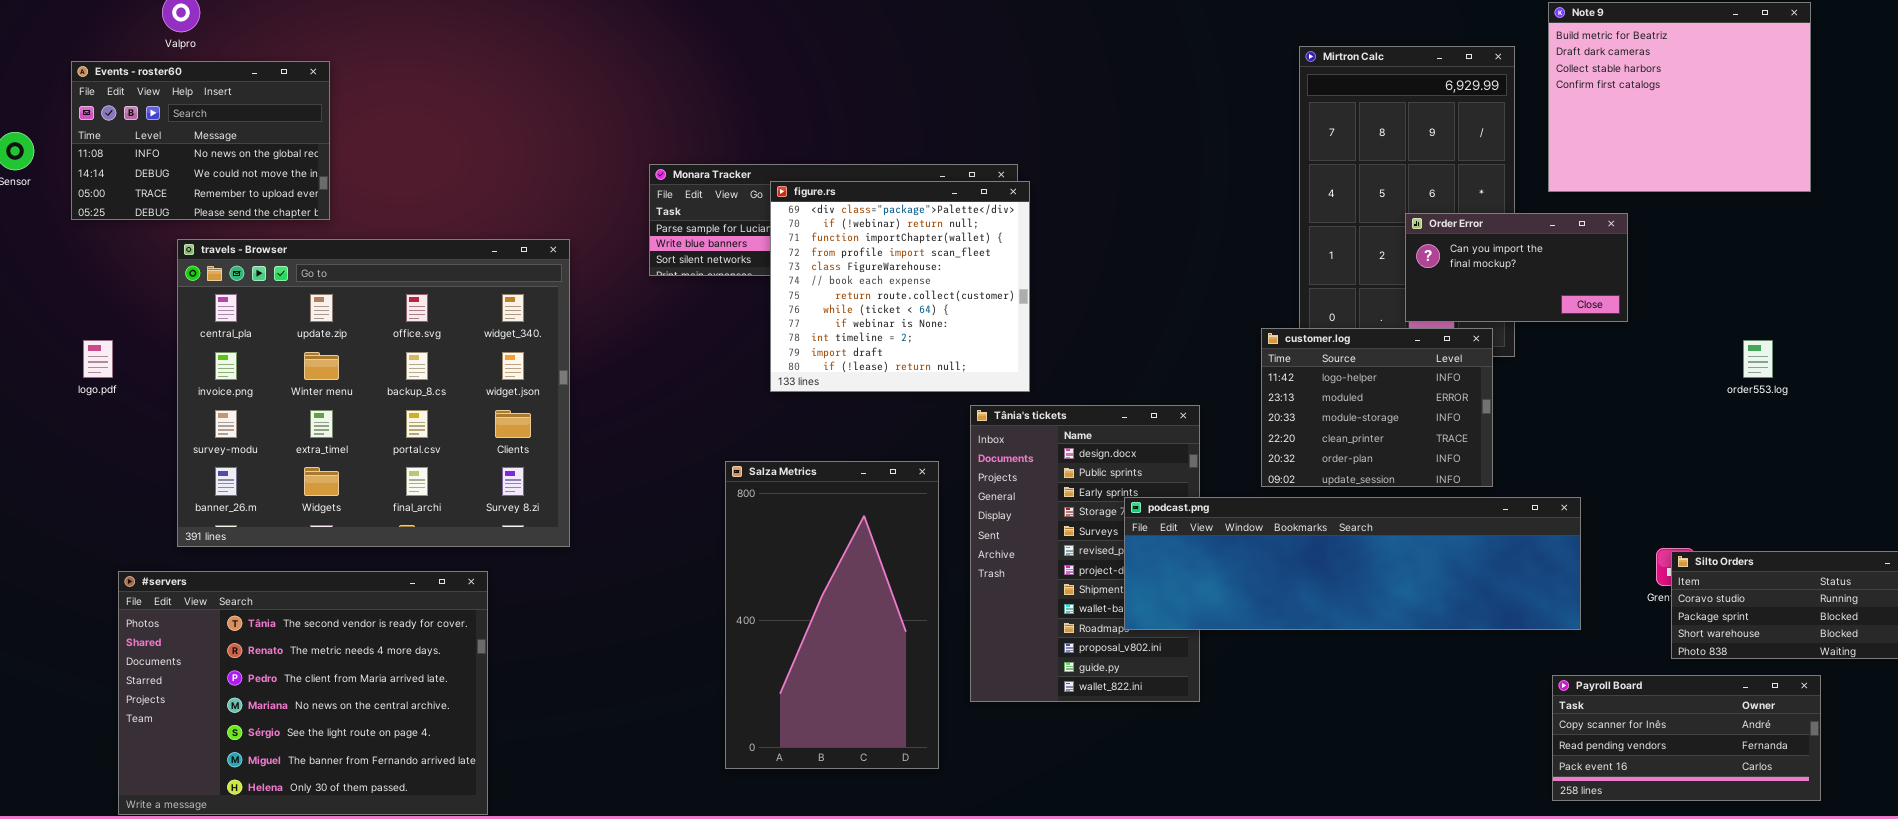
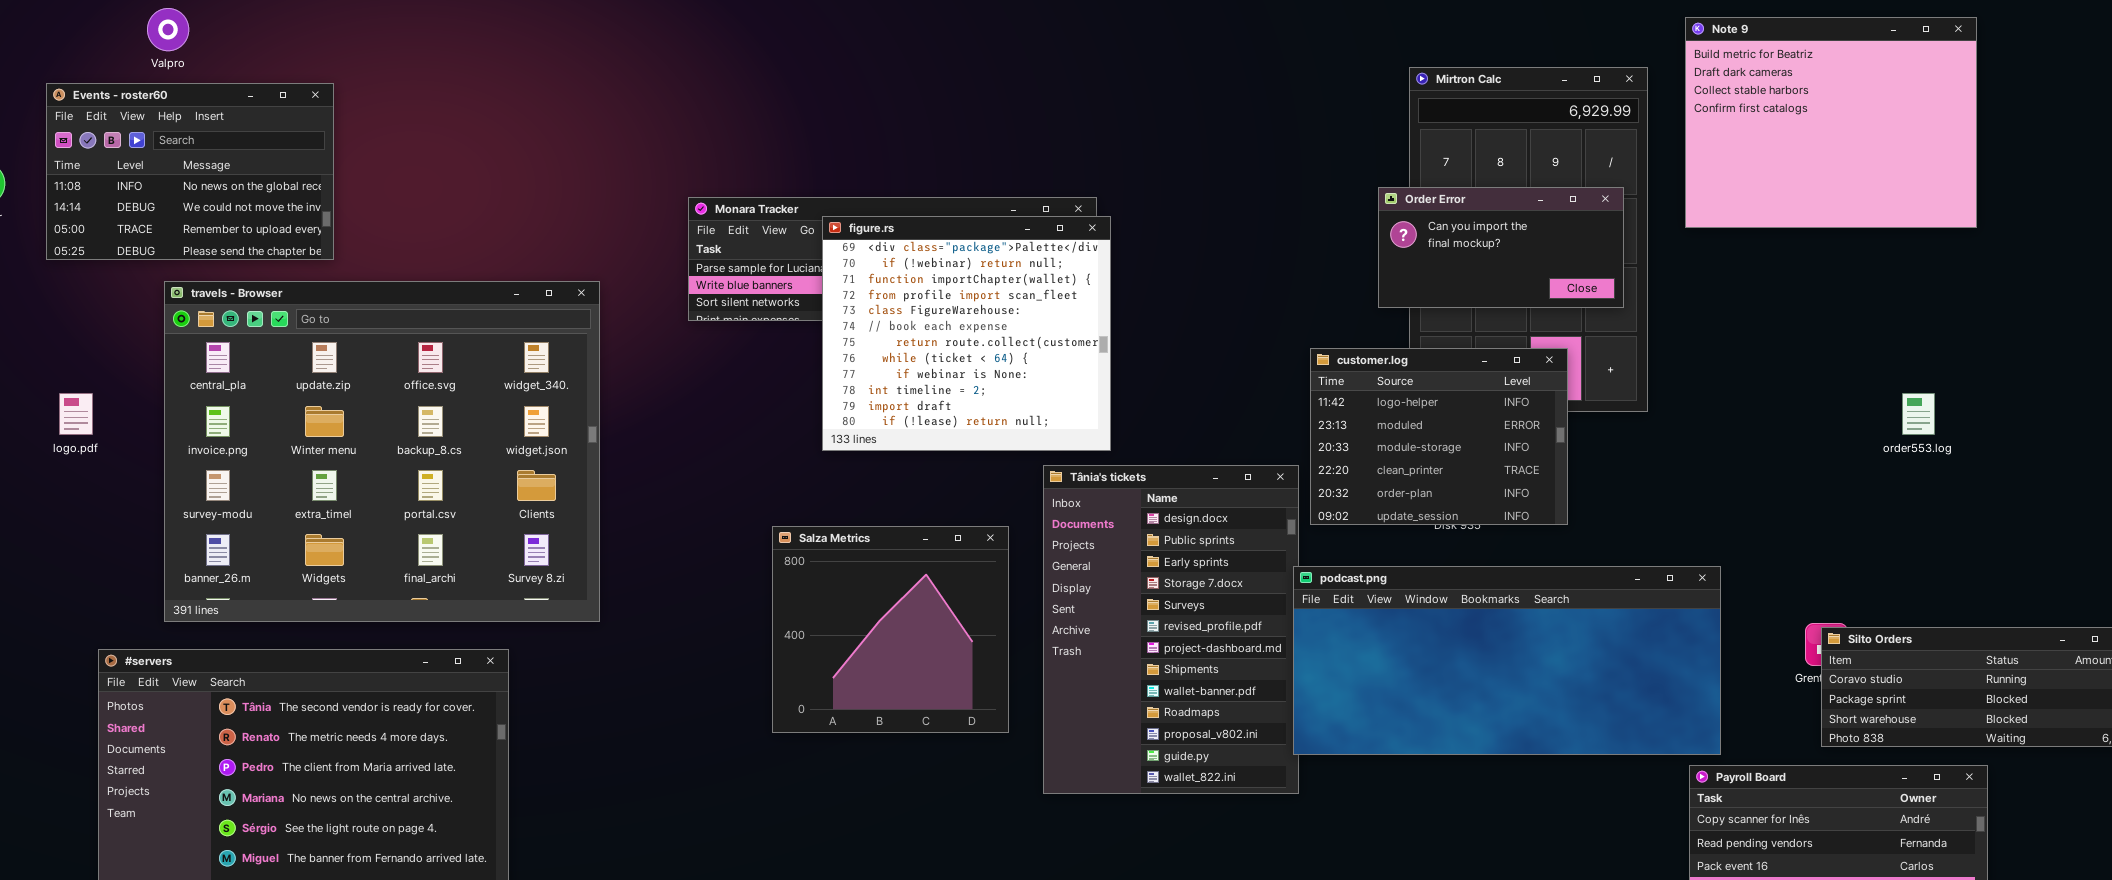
Order Error: [1405,213,1628,322] -> [1378,187,1624,308], moved
customer.log: [1261,328,1493,487] -> [1310,348,1568,525], moved
Salza Metrics: [725,461,939,769] -> [772,526,1009,733], resized
podcast.png: [1124,497,1581,630] -> [1293,566,1721,755], resized

